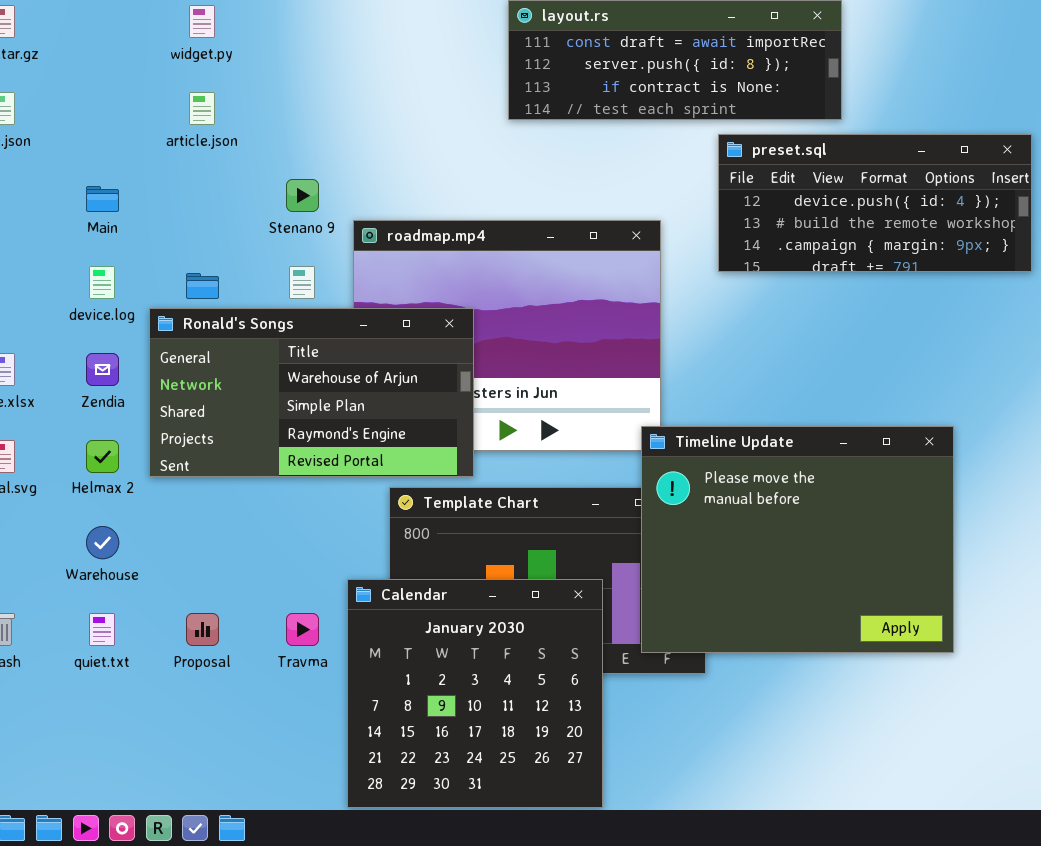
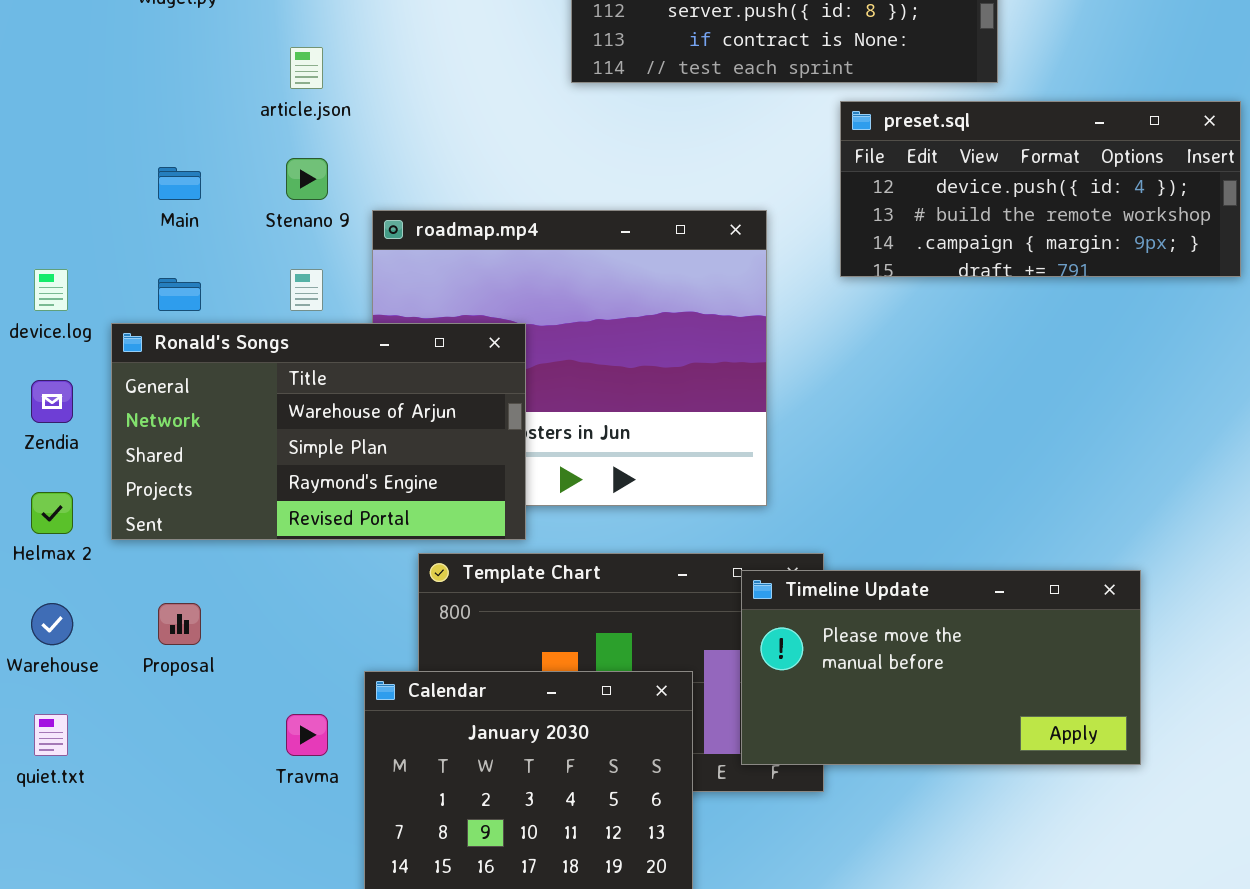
article.json: [189,92,215,125] -> [290,47,323,89], moved
Main: [86,186,119,212] -> [158,167,201,200], moved
Timeline Update: [641,426,954,653] -> [741,570,1141,765], resized
Proposal: [186,613,219,646] -> [158,603,201,645], moved

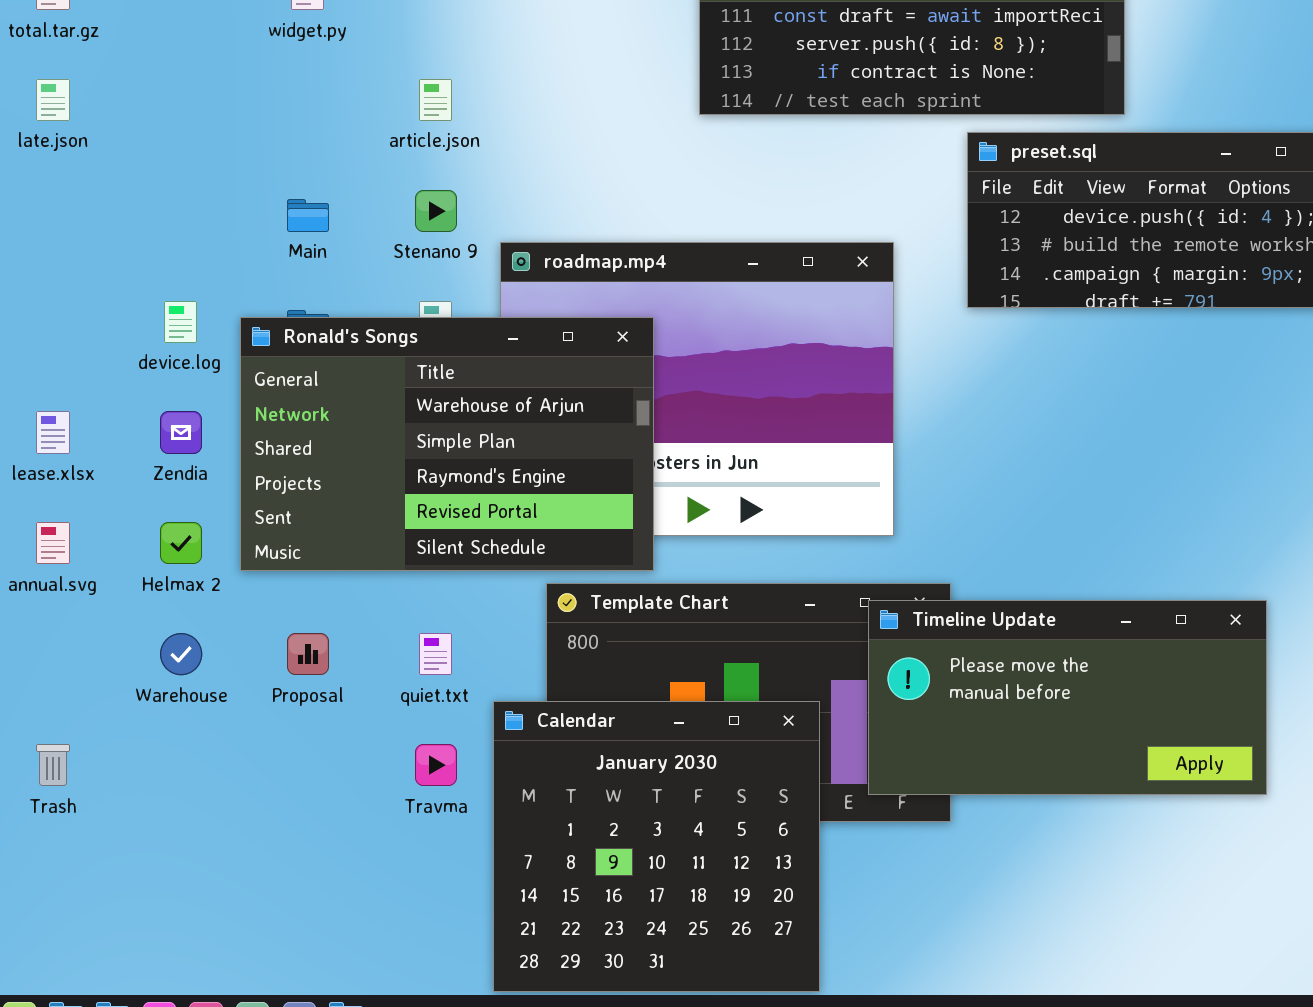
Ronald's Songs: [111,323,526,540] -> [240,317,654,571], resized
quiet.txt: [34,714,68,756] -> [419,633,452,675], moved

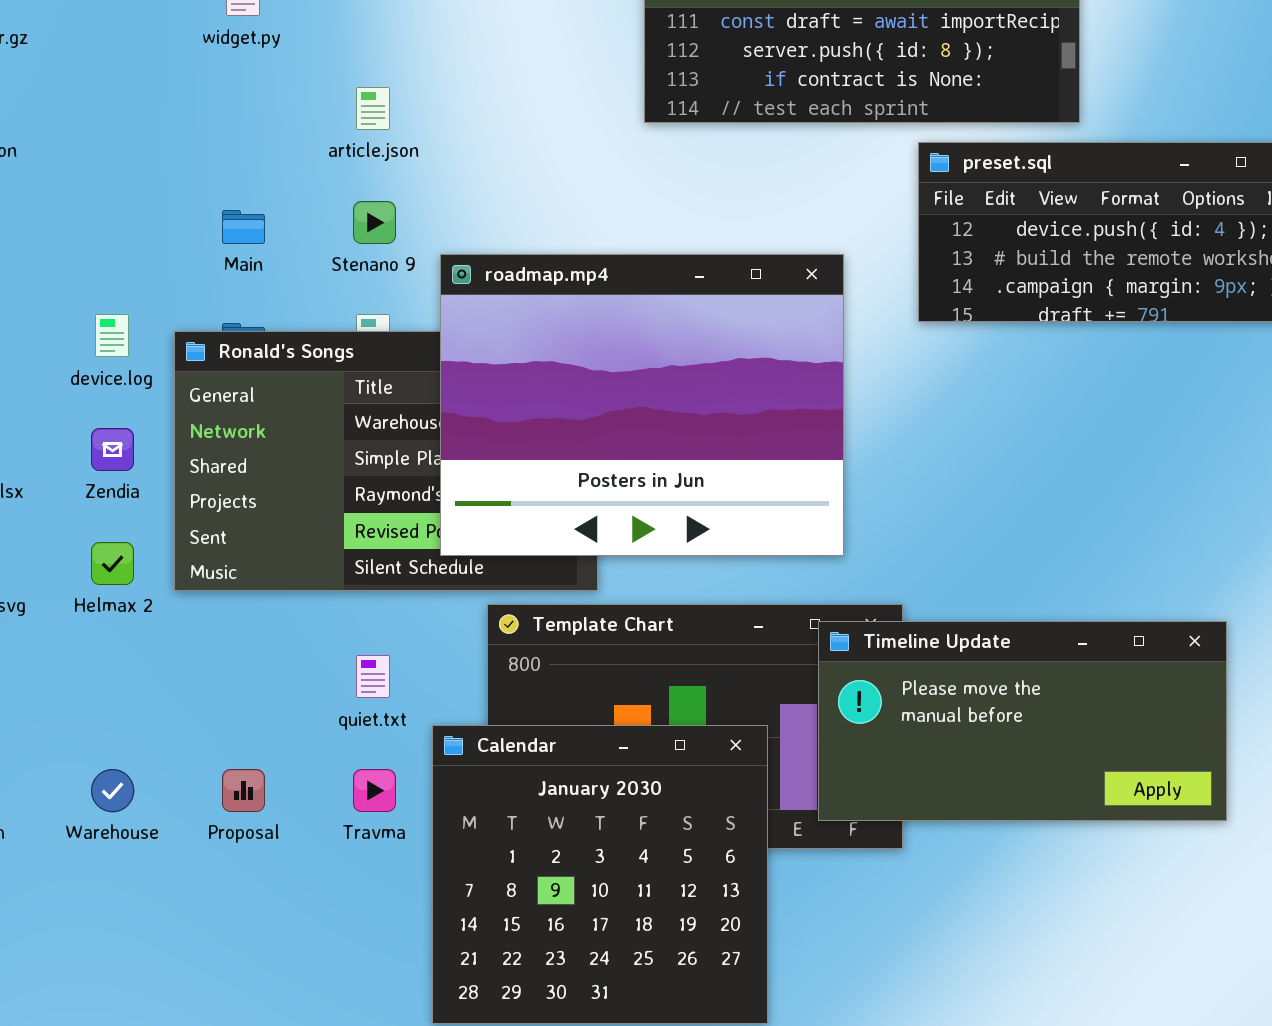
roadmap.mp4: [500,242,894,536] -> [440,254,844,556], raised
Warehouse: [160,633,202,675] -> [91,769,134,812], moved
Proposal: [287,633,329,675] -> [222,769,265,812], moved

